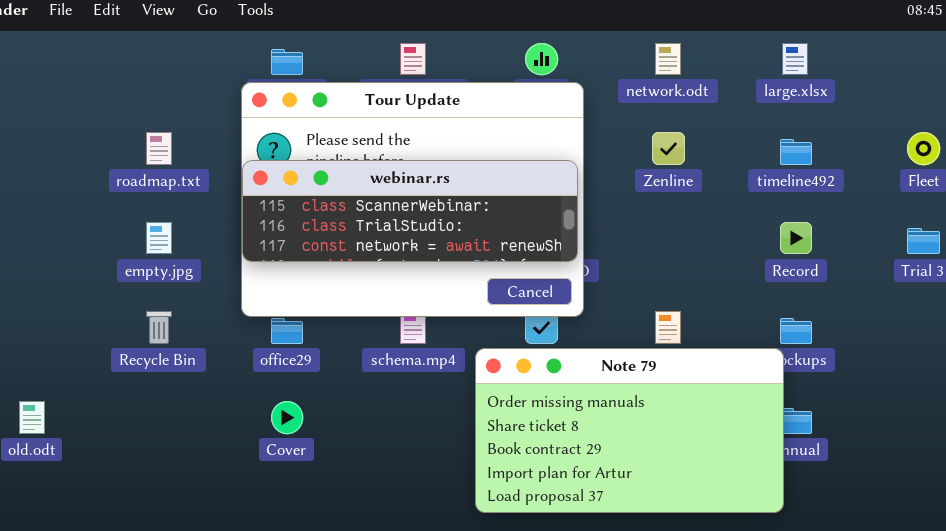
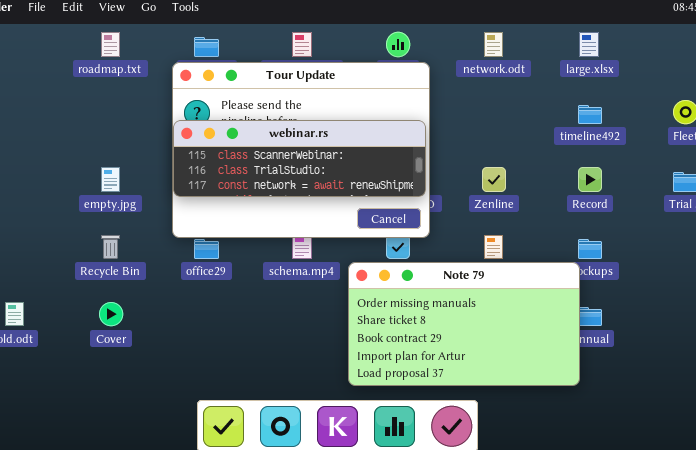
roadmap.txt: [146,132,172,165] -> [101,32,120,57], moved
Zenline: [652,132,685,165] -> [482,167,506,192], moved
Cover: [271,401,303,434] -> [99,302,123,326], moved

